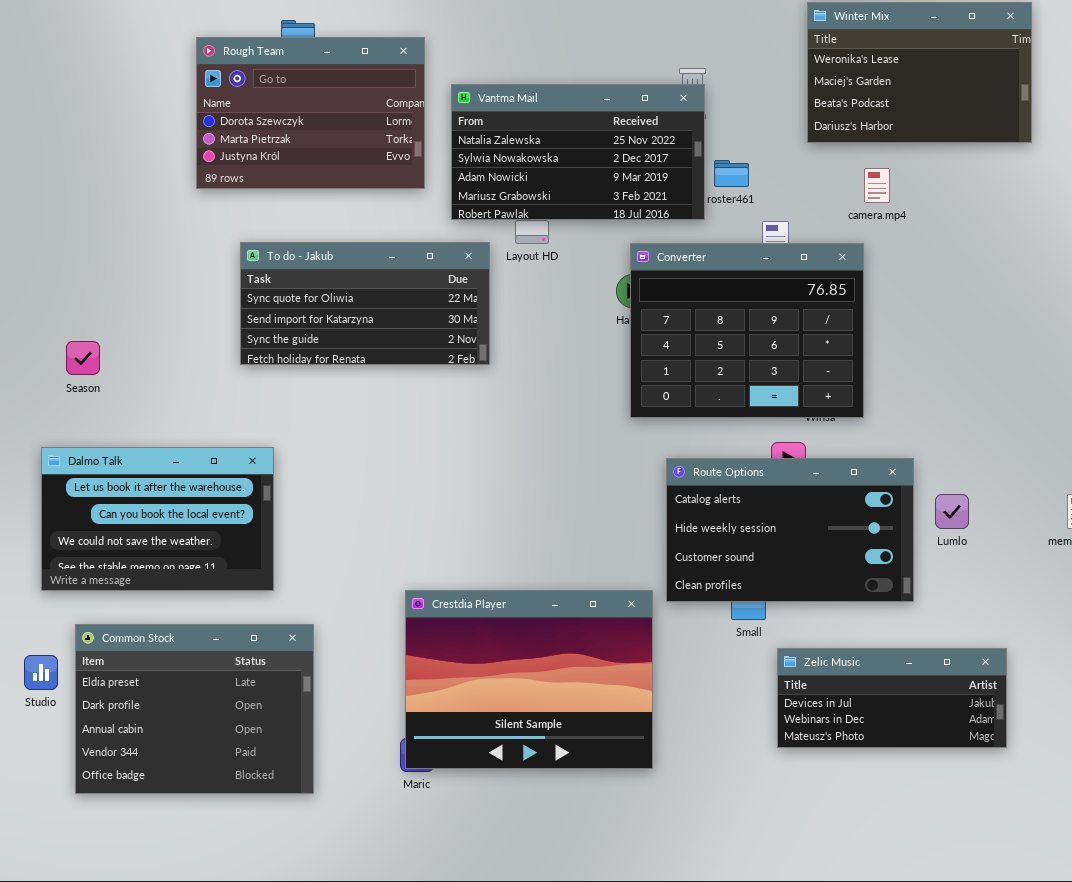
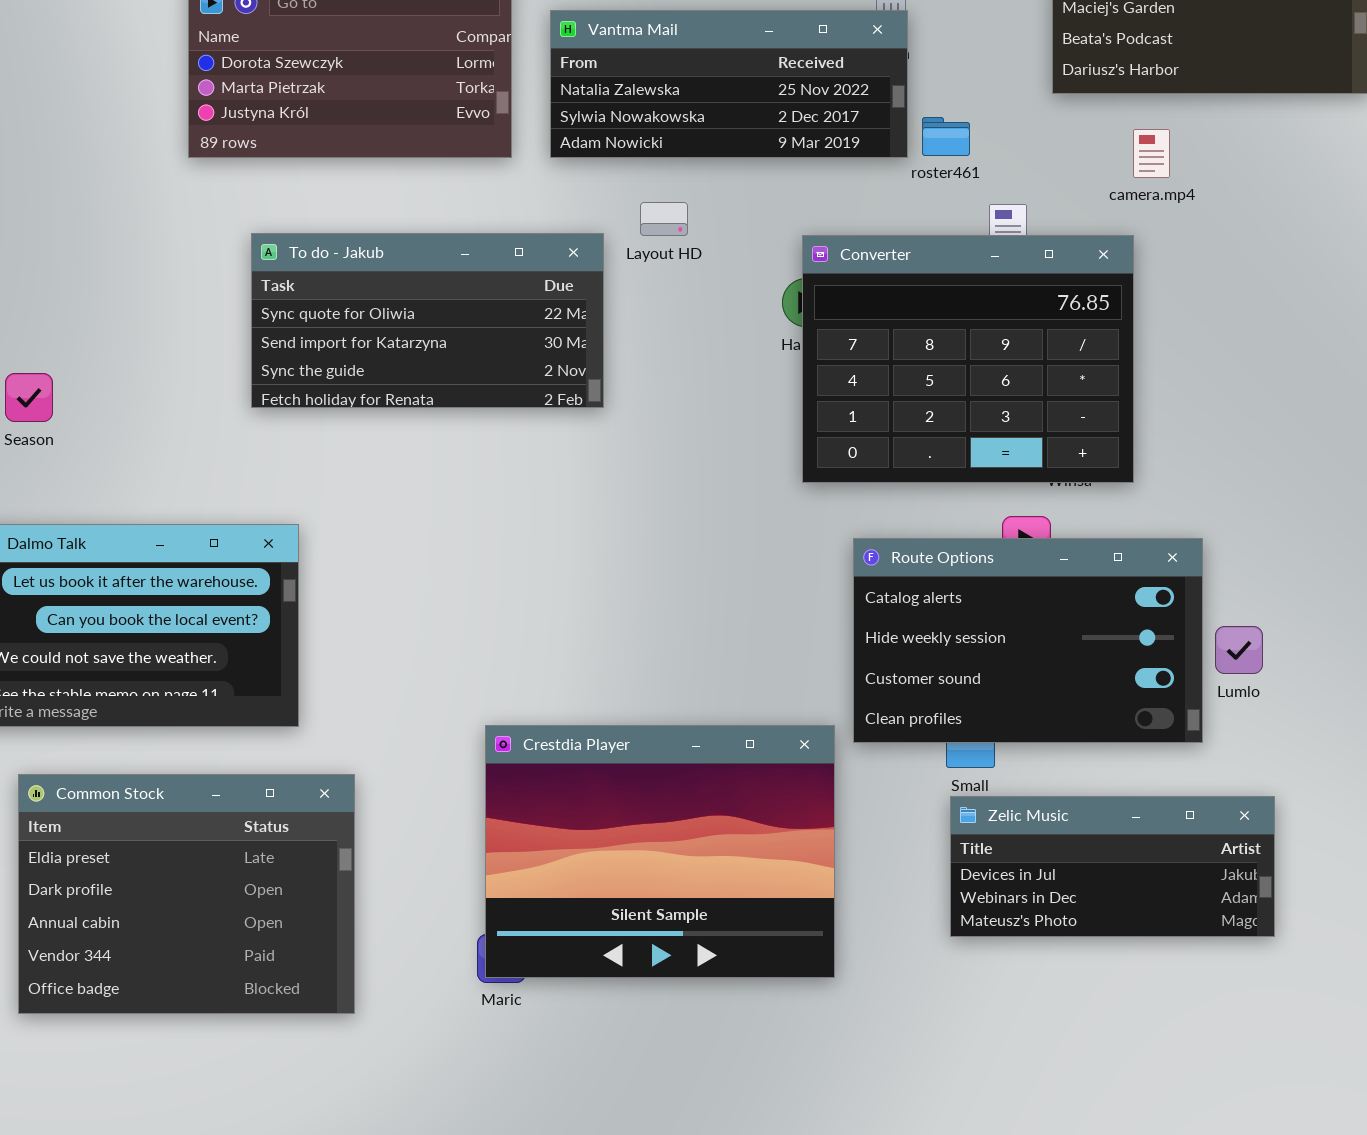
Vantma Mail: [451,84,705,220] -> [550,10,908,158], resized
Lumlo: [935,494,969,529] -> [1215,626,1263,674], moved
Zelic Music: [777,648,1007,748] -> [950,796,1275,937], moved

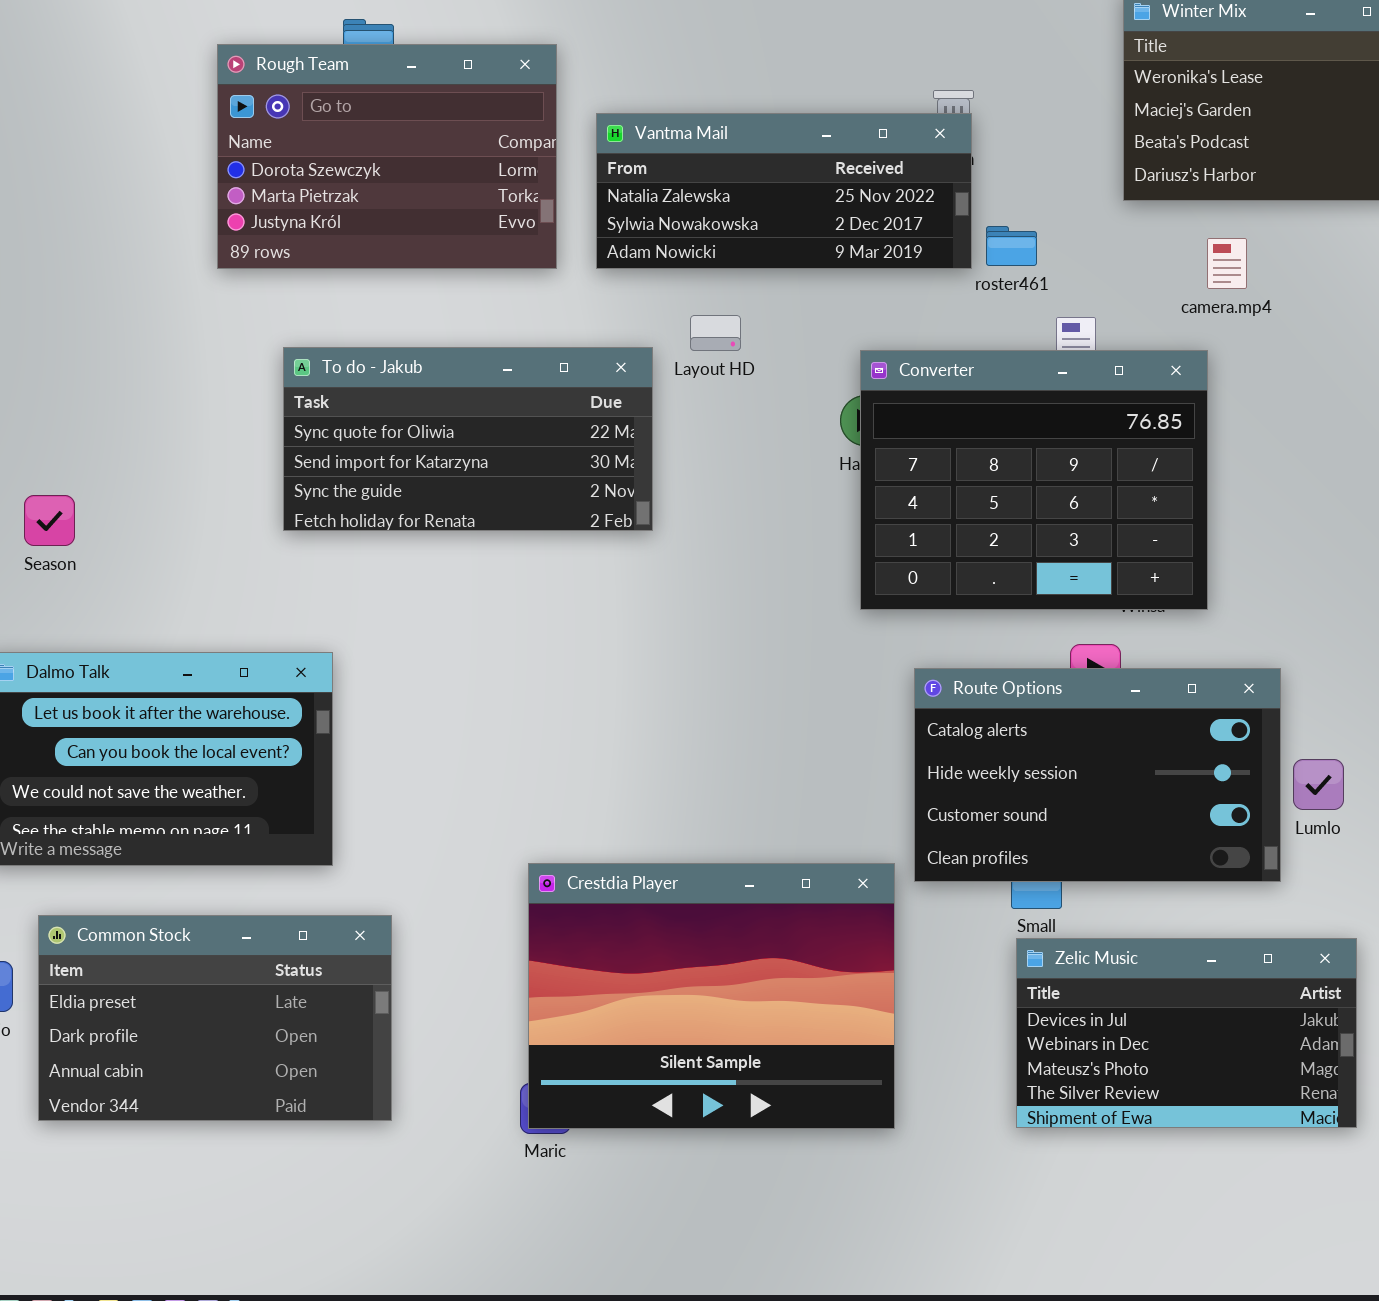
Common Stock: [18,774,355,1014] -> [38,915,392,1121], resized
Zelic Music: [950,796,1275,937] -> [1016,938,1357,1128], resized

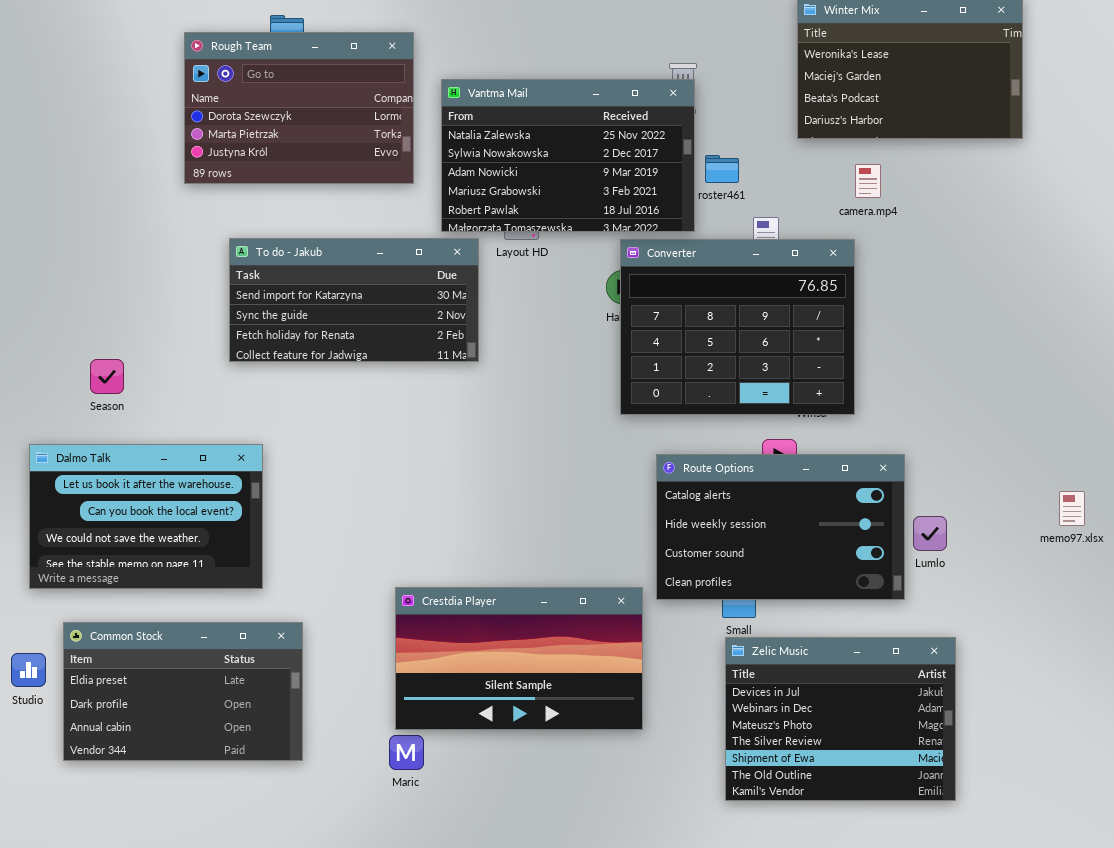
Vantma Mail: [596,113,972,269] -> [441,79,695,232], resized
To do - Jakub: [283,347,653,531] -> [229,238,479,362], scrolled down 1 row
Season: [24,495,75,546] -> [90,359,124,394], moved
Crestdia Player: [528,863,895,1129] -> [395,587,643,730], resized
Zelic Music: [1016,938,1357,1128] -> [725,637,956,801], resized

